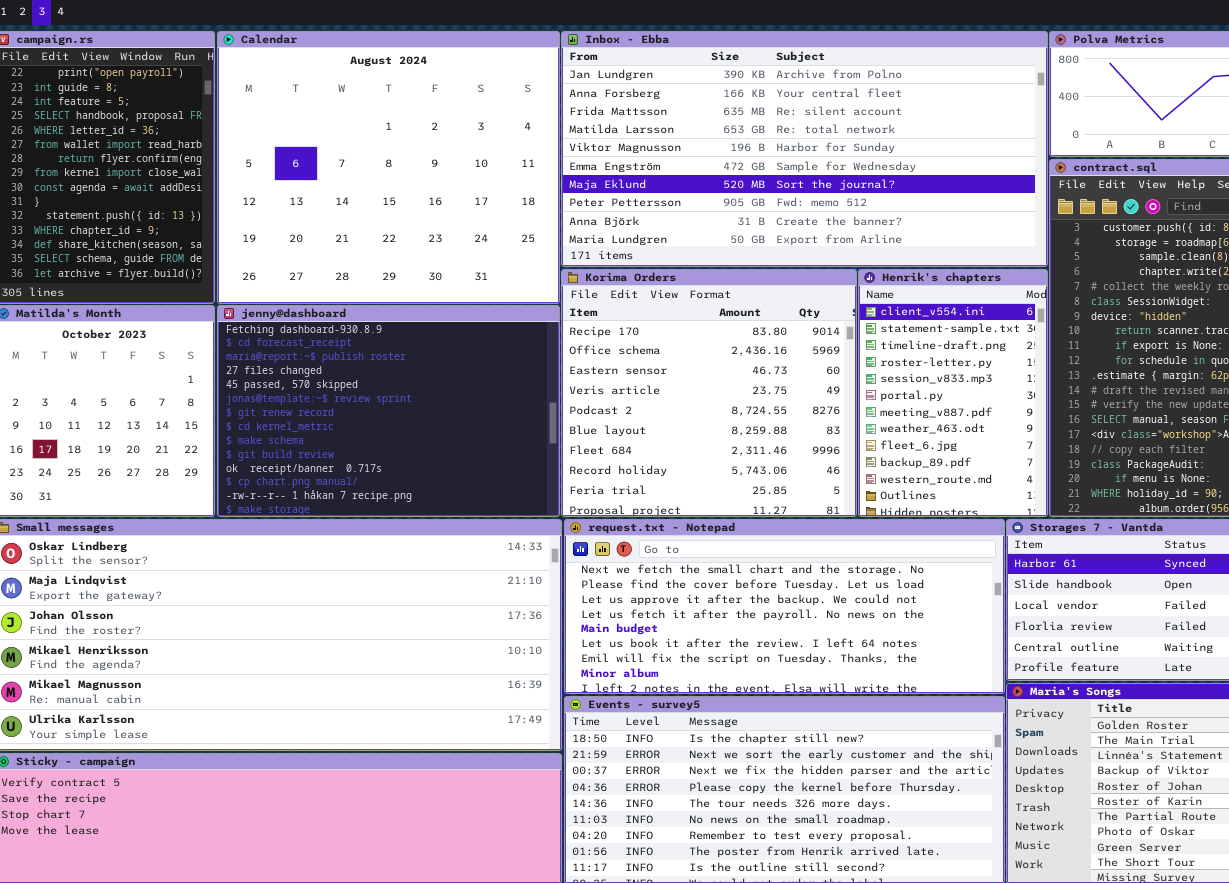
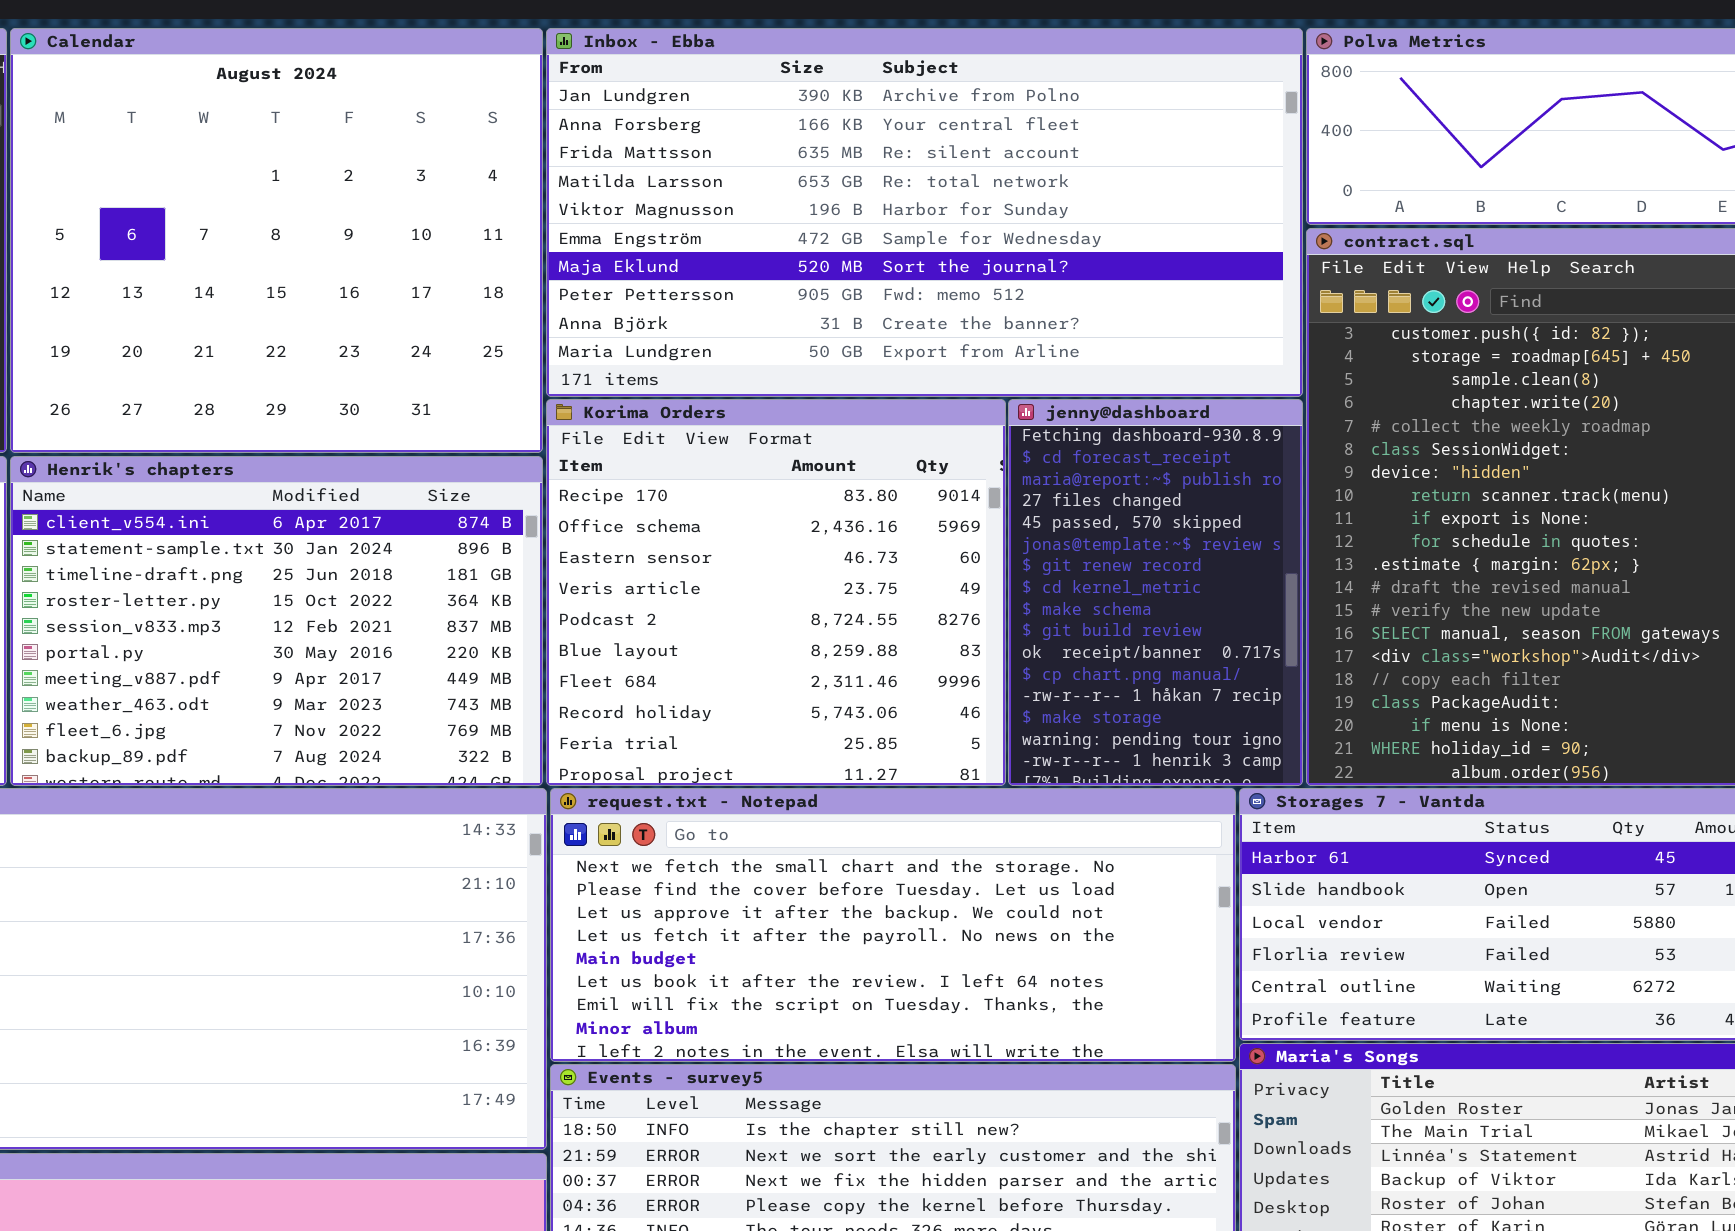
Henrik's chapters: [858,269,1048,517] -> [10,456,543,786], moved, resized
jenny@dashboard: [217,305,560,517] -> [1008,399,1303,786], moved, resized

